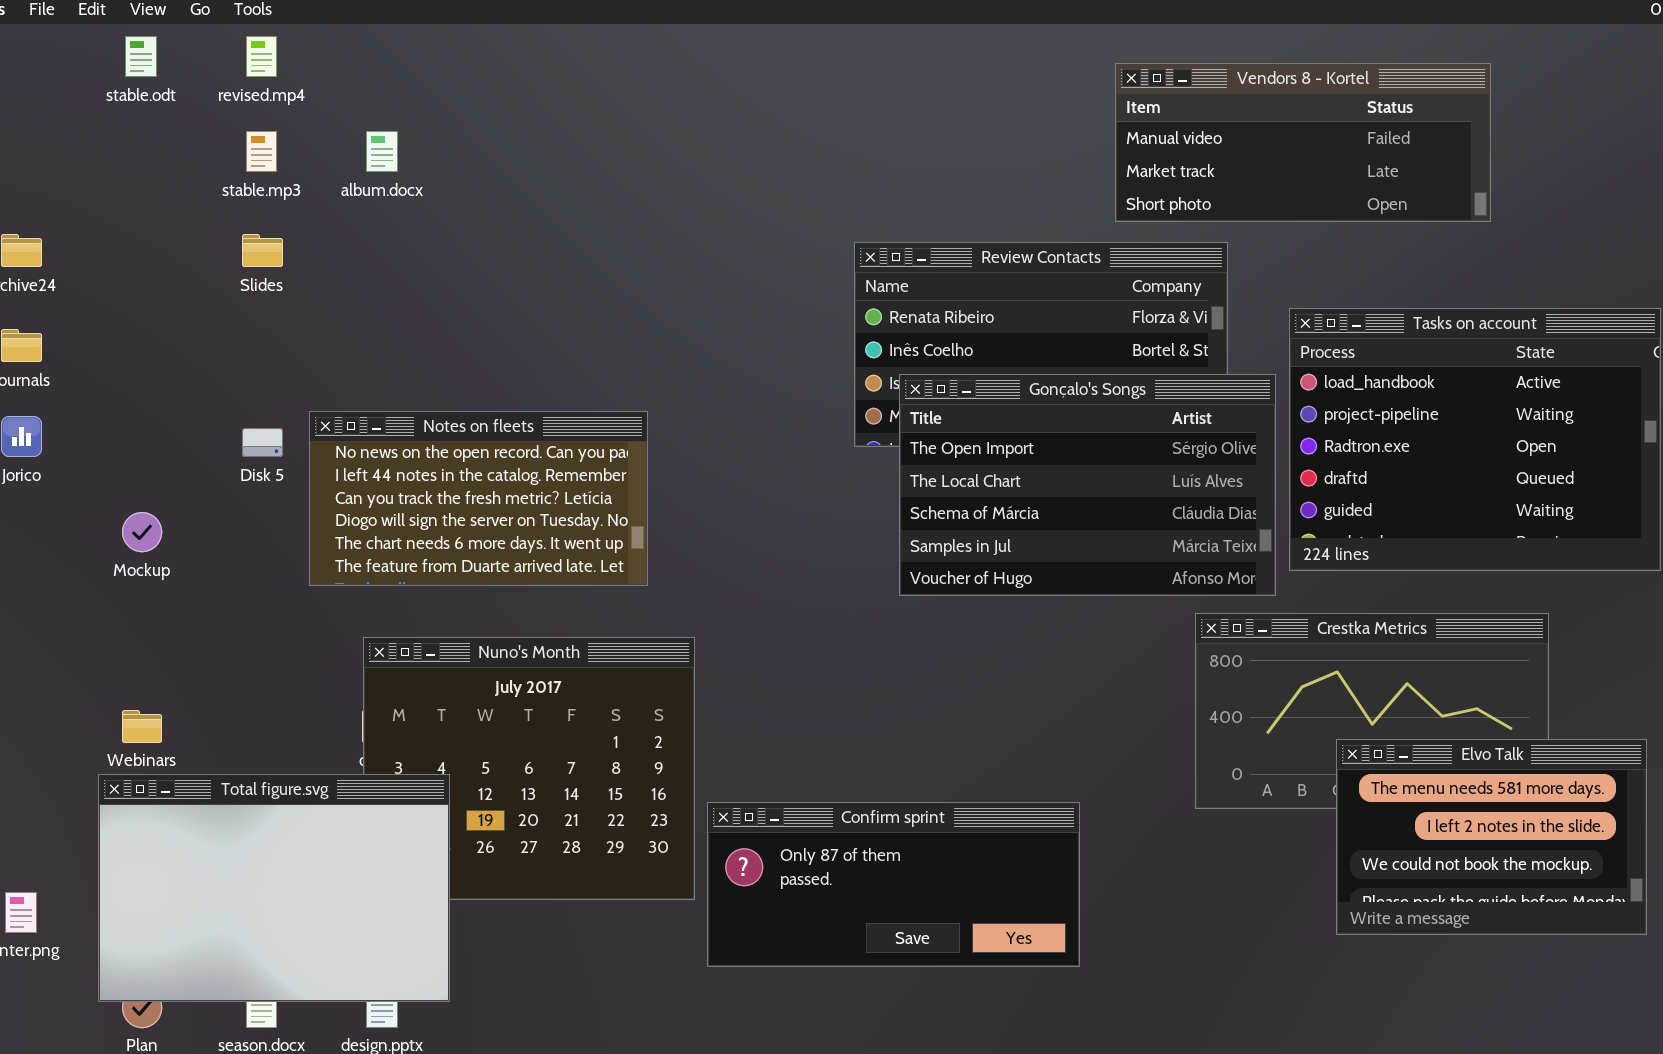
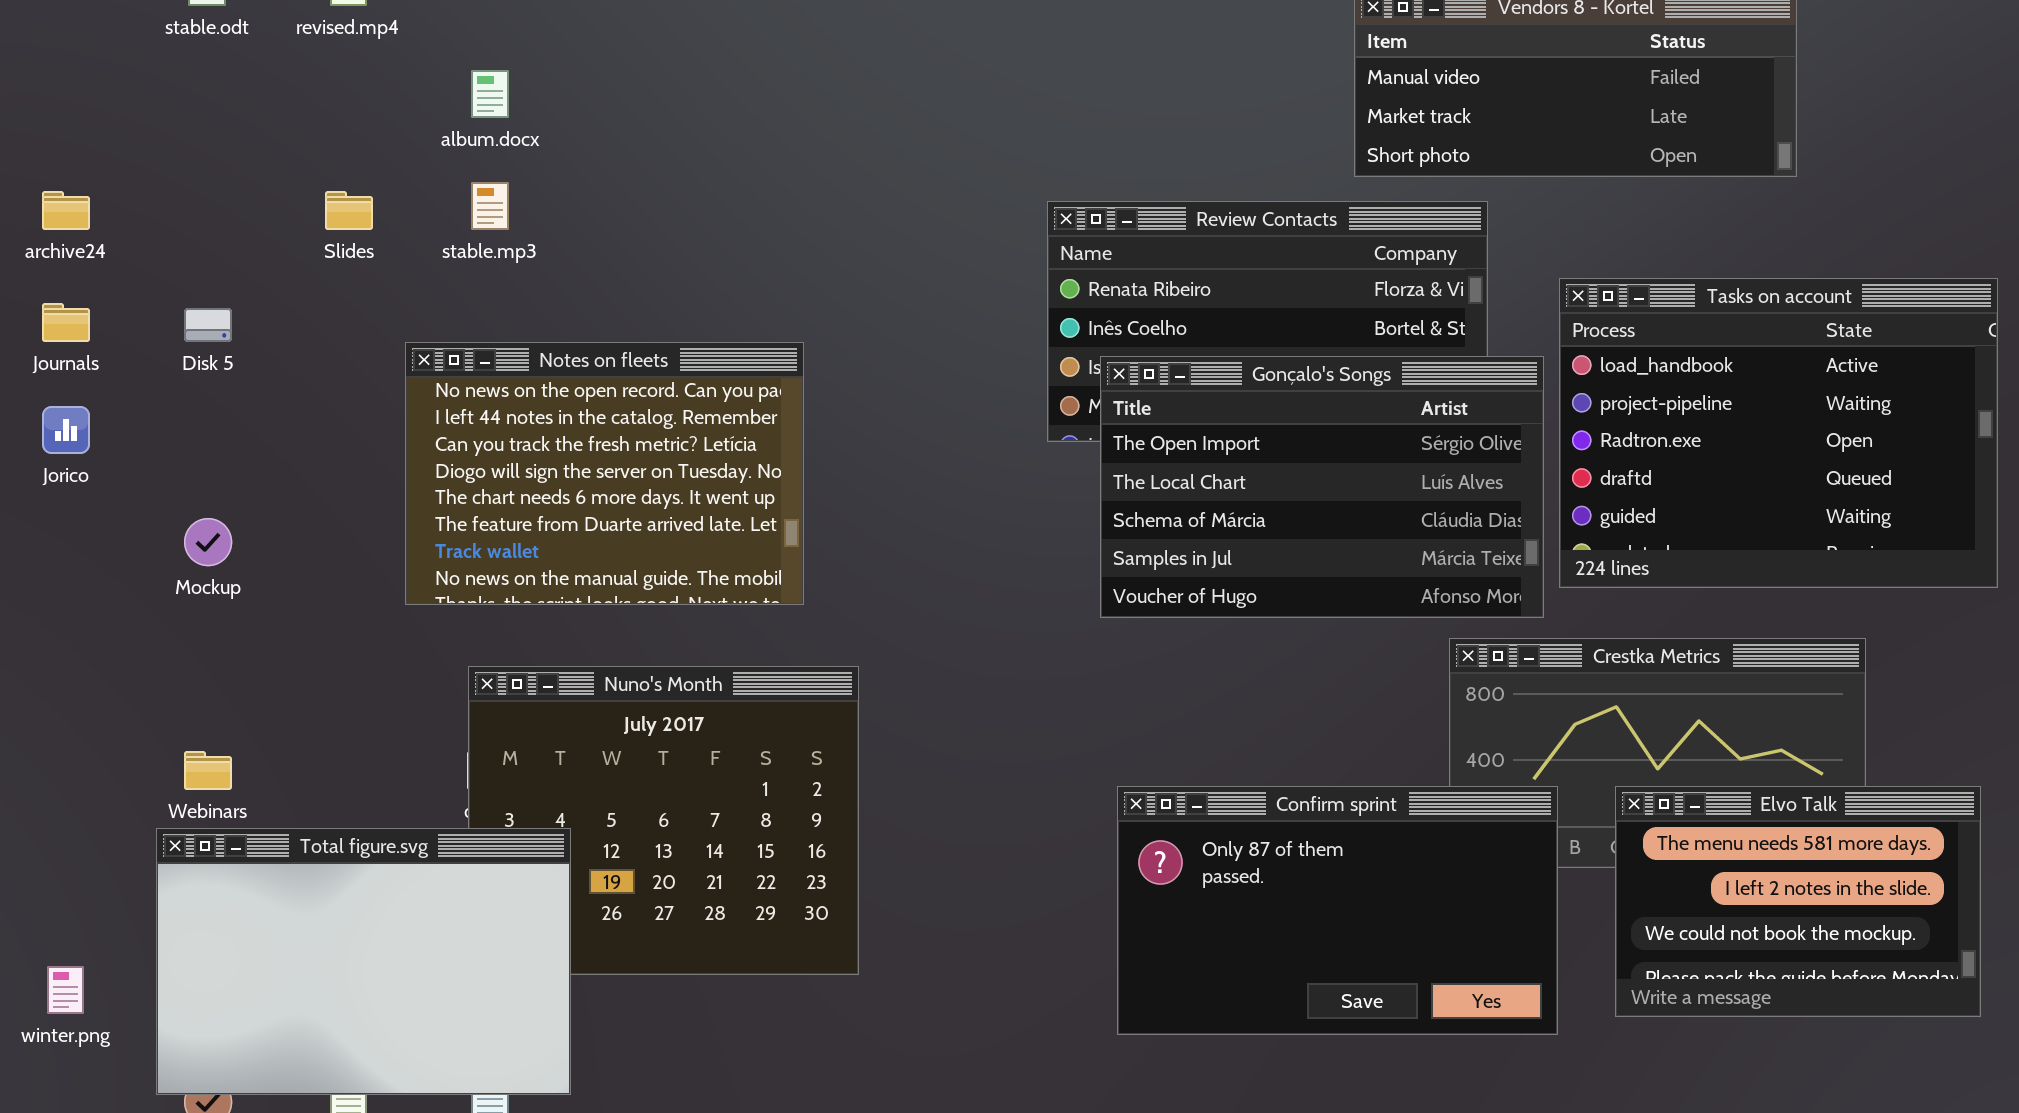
stable.mp3: [246,131,277,172] -> [471,182,509,230], moved
Notes on fleets: [309,411,648,586] -> [405,342,804,605], resized
Disk 5: [242,428,283,457] -> [184,308,232,342], moved
Confirm sprint: [707,802,1080,967] -> [1117,786,1558,1035], moved, resized

